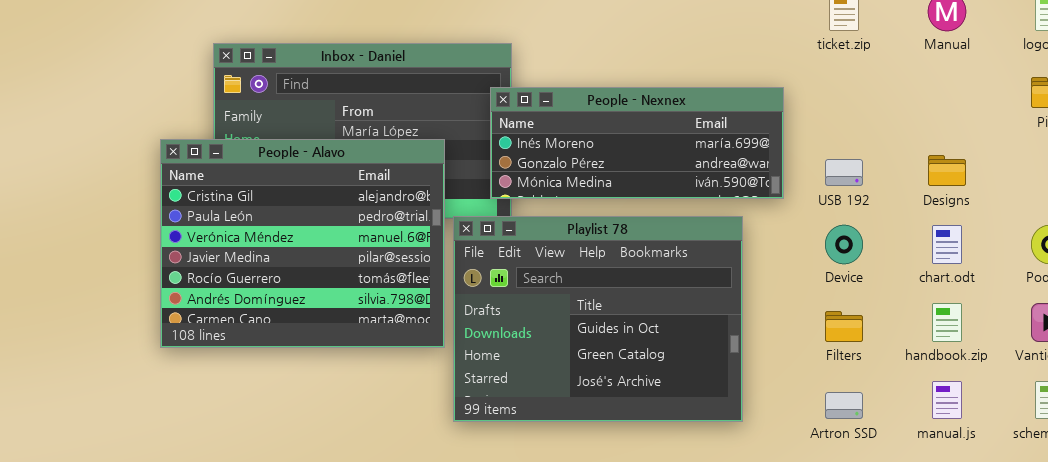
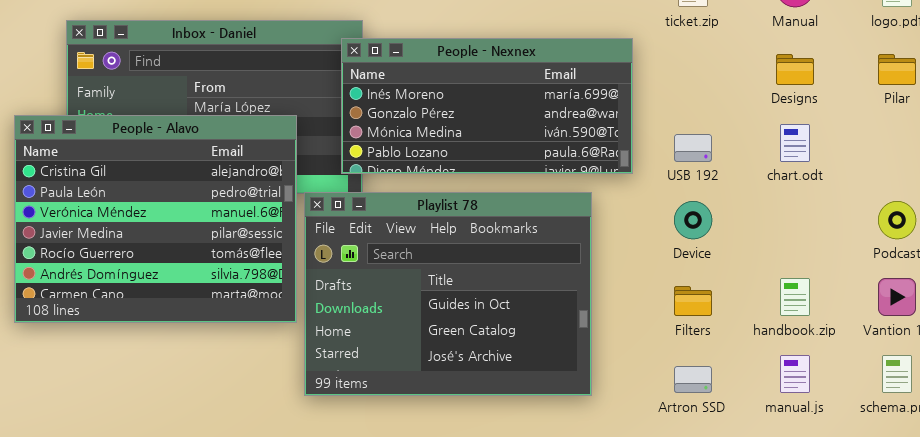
People - Nexnex: [490,87,784,199] -> [341,38,633,174], resized
Designs: [928,155,966,186] -> [776,54,814,85], moved
chart.odt: [932,225,962,264] -> [780,124,810,162], moved

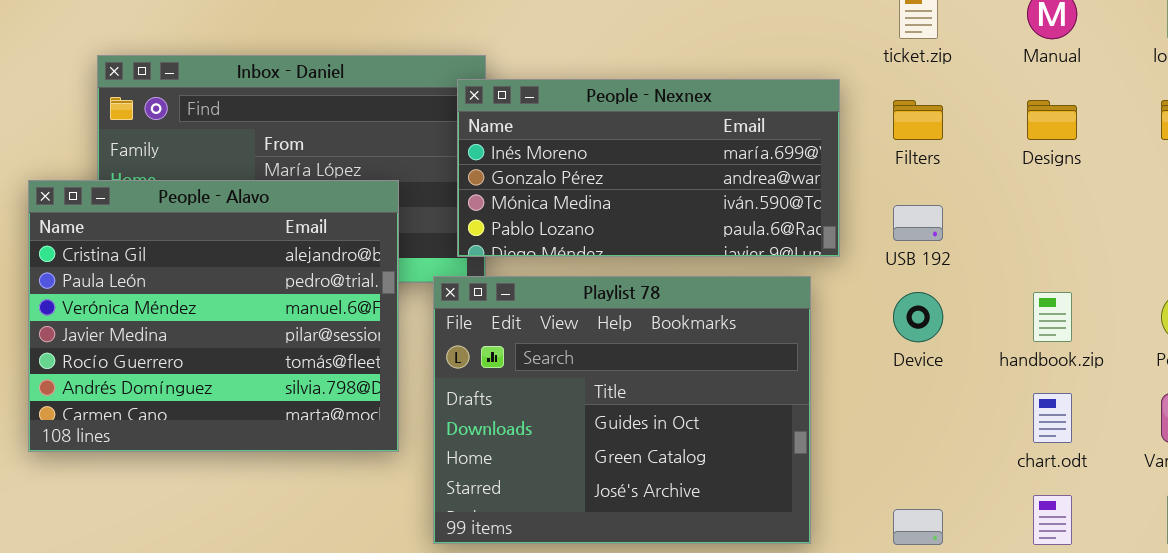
chart.odt: [780,124,810,162] -> [1033,393,1072,443], moved
Playlist 78: [304,192,592,396] -> [433,276,811,544], moved
handbook.zip: [780,278,810,316] -> [1033,292,1072,342], moved
Filters: [674,286,712,316] -> [893,100,943,140], moved

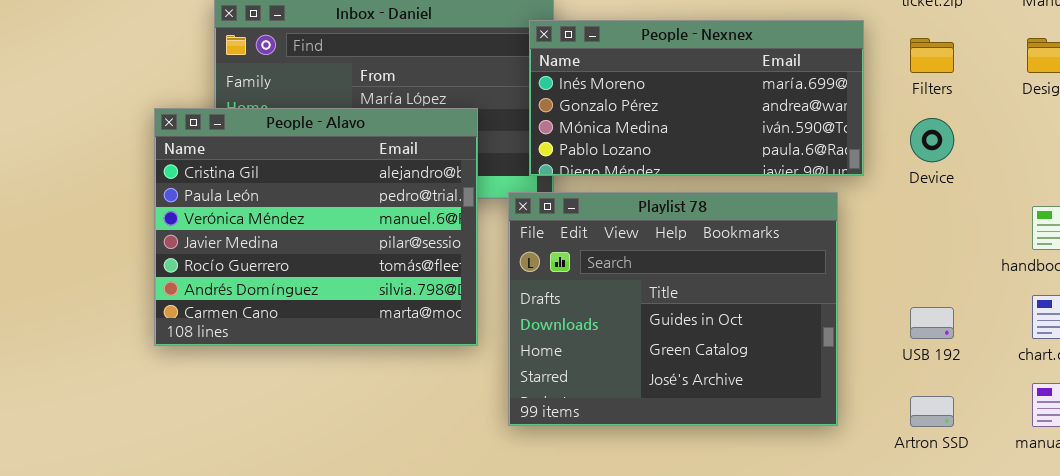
USB 192: [893,205,943,241] -> [910,307,954,339], moved
Device: [893,292,943,342] -> [910,118,954,162], moved

